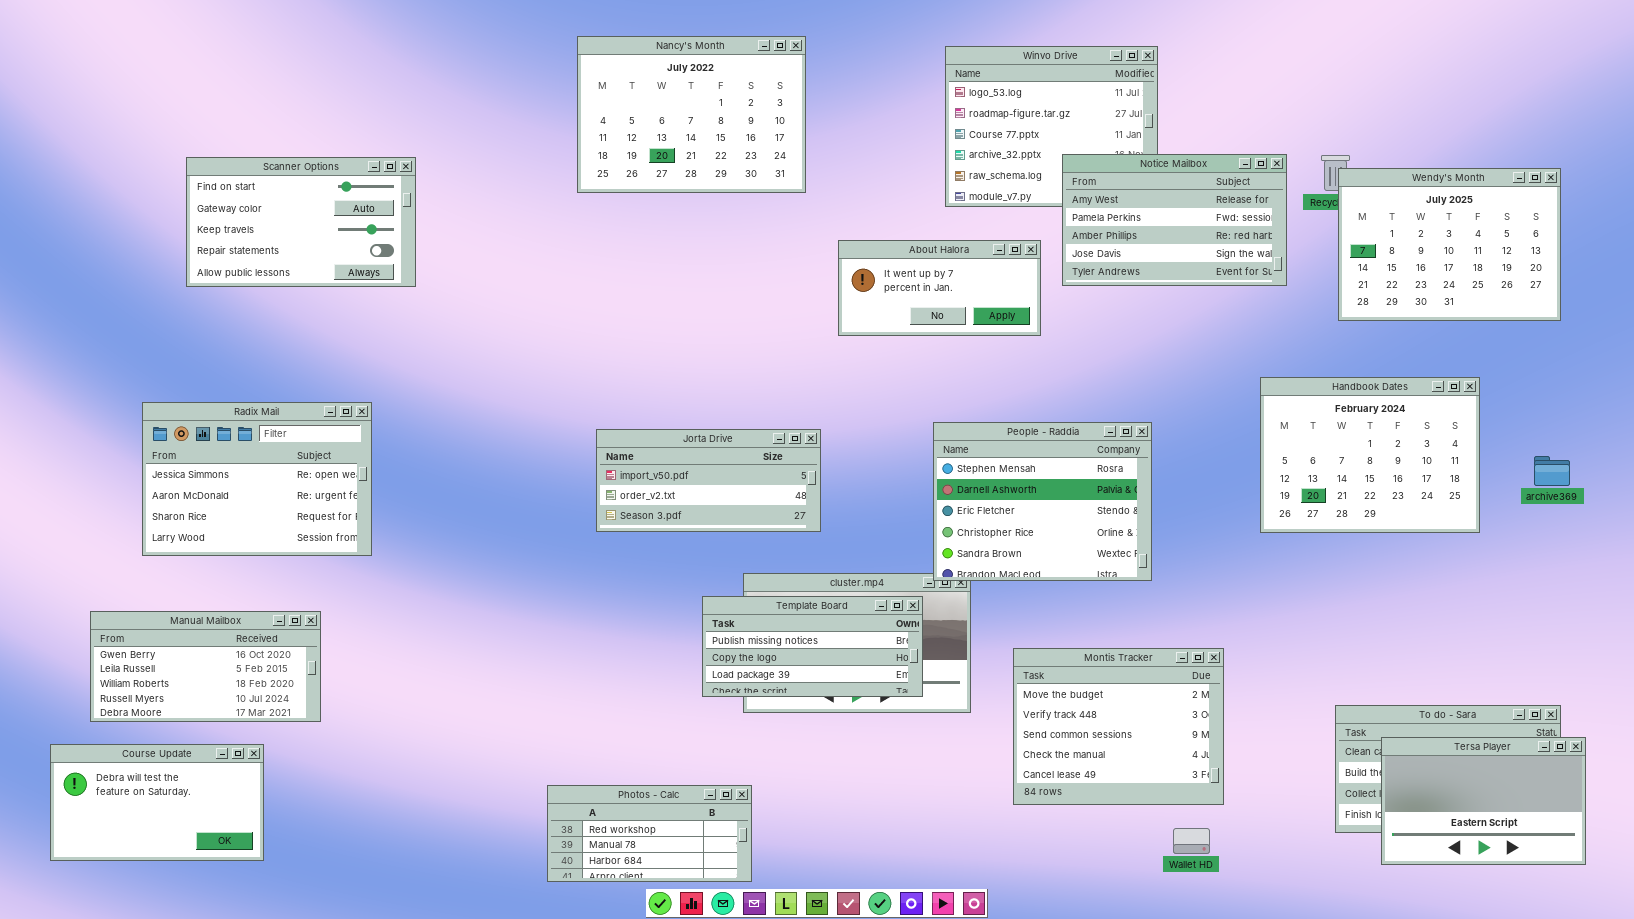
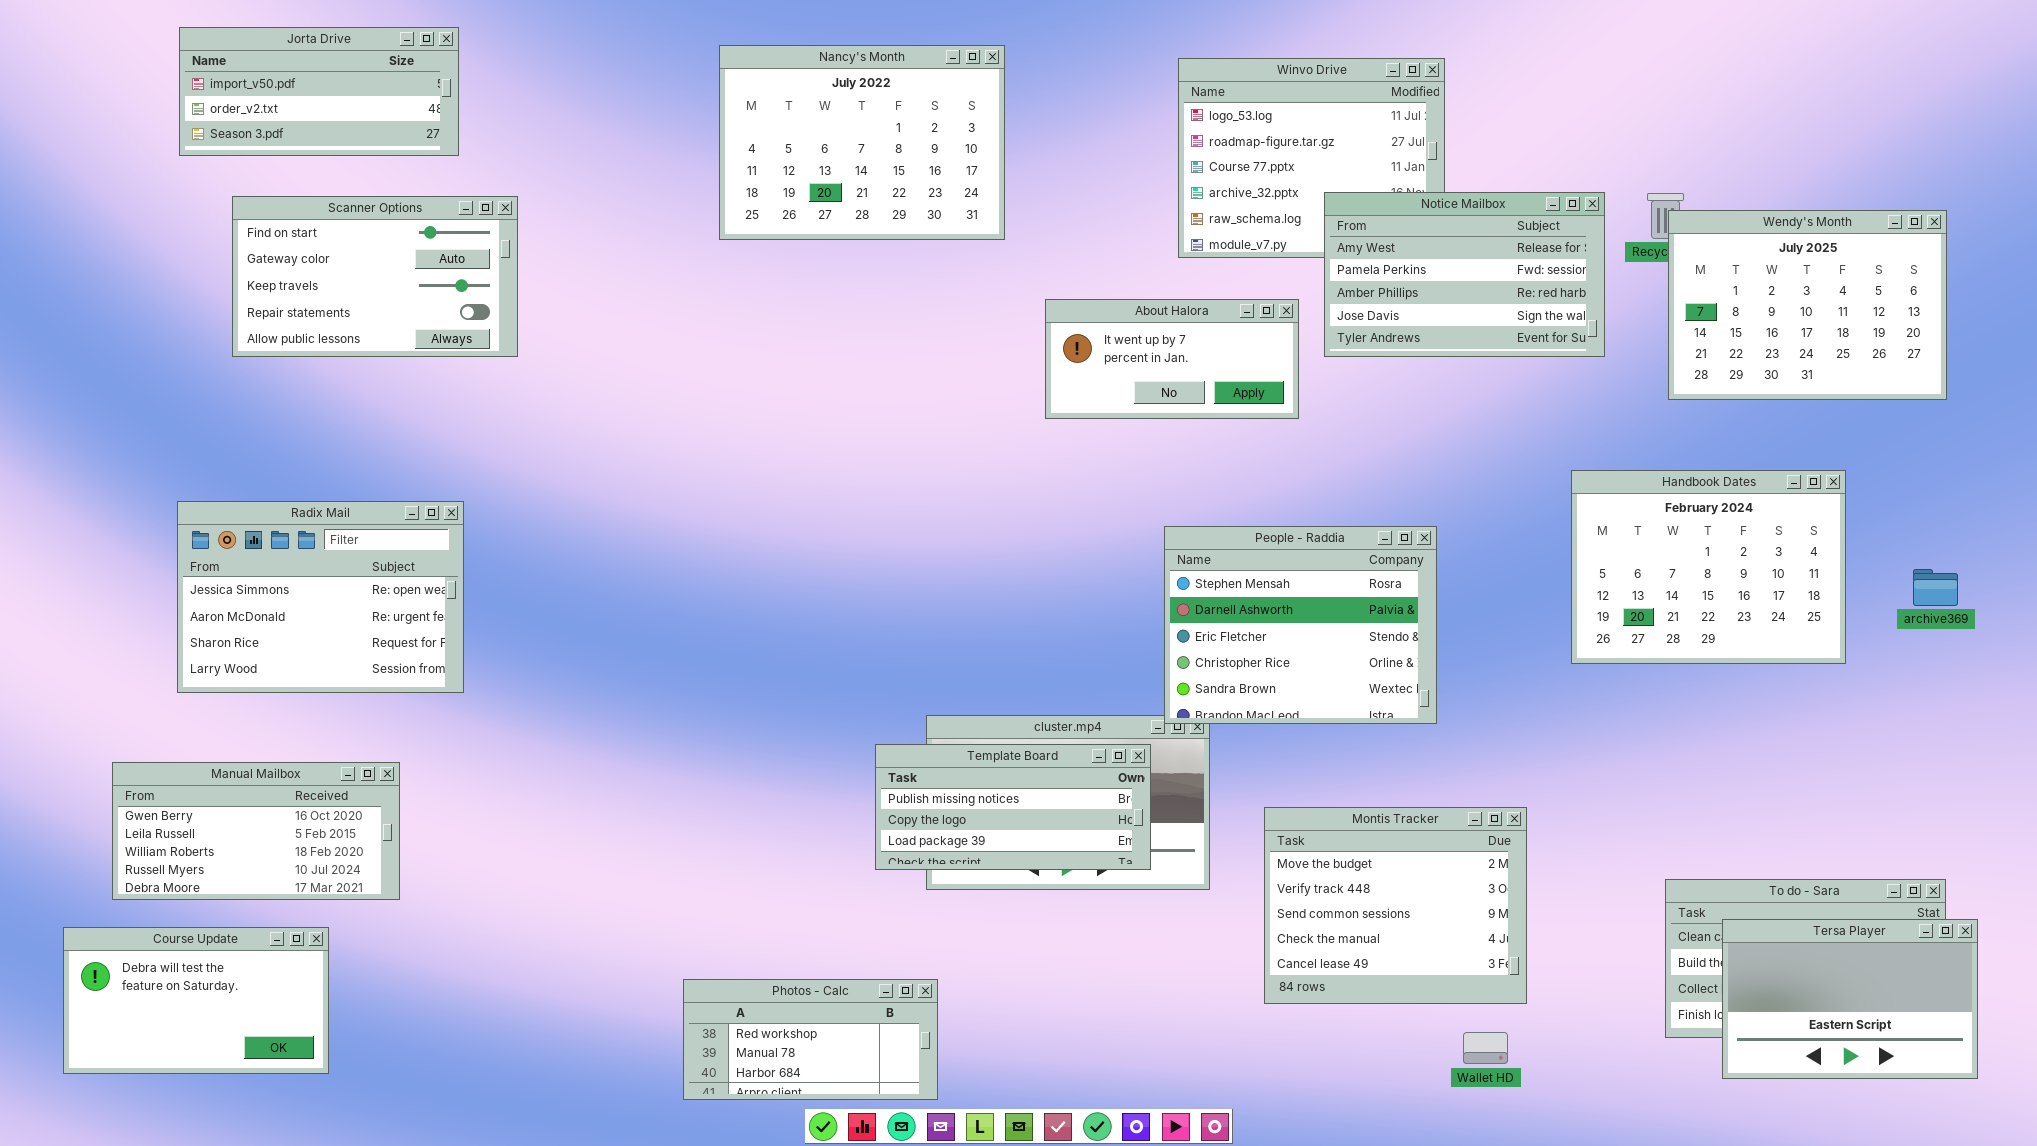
Jorta Drive: [596,429,821,532] -> [179,27,459,156], moved

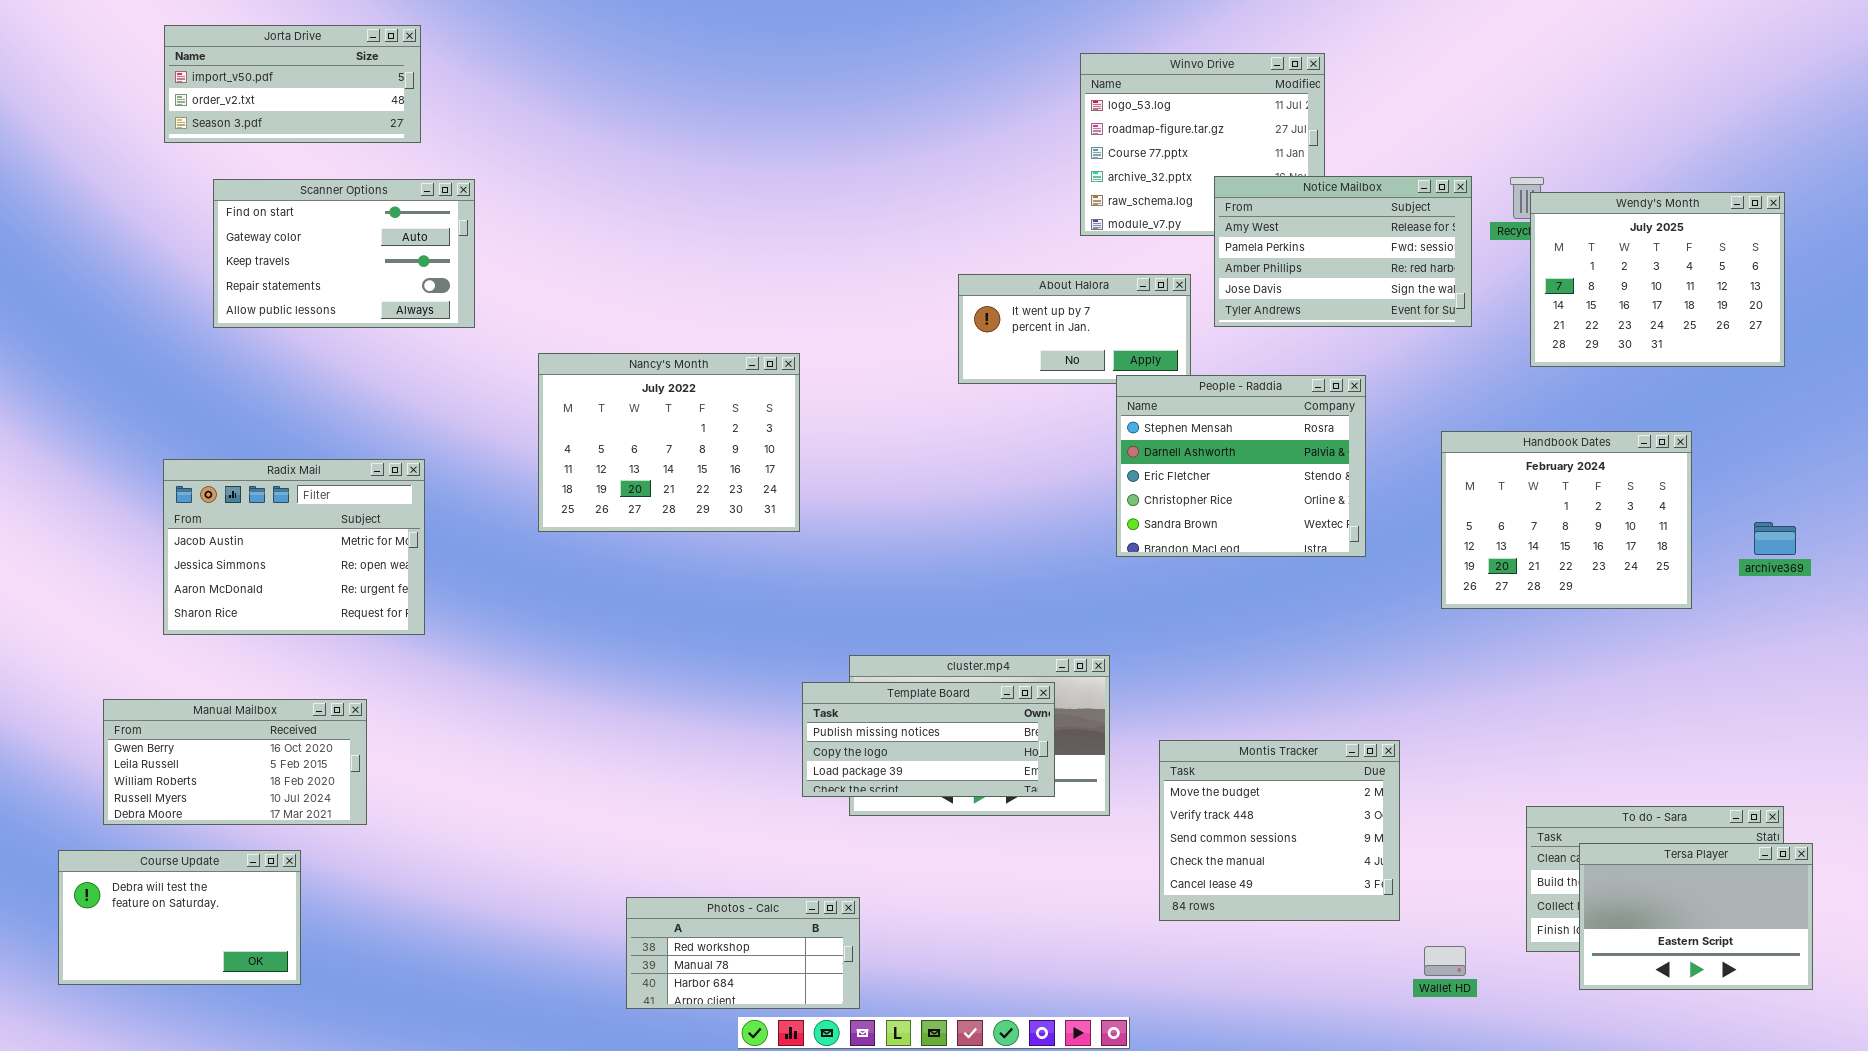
Nancy's Month: [719,45,1005,240] -> [538,353,800,532], moved
Radix Mail: [177,501,464,693] -> [163,459,425,635], scrolled up 1 row
People - Raddia: [1164,526,1437,724] -> [1116,375,1366,557], moved
Wallet HD: [1463,1032,1508,1064] -> [1424,946,1466,976], moved

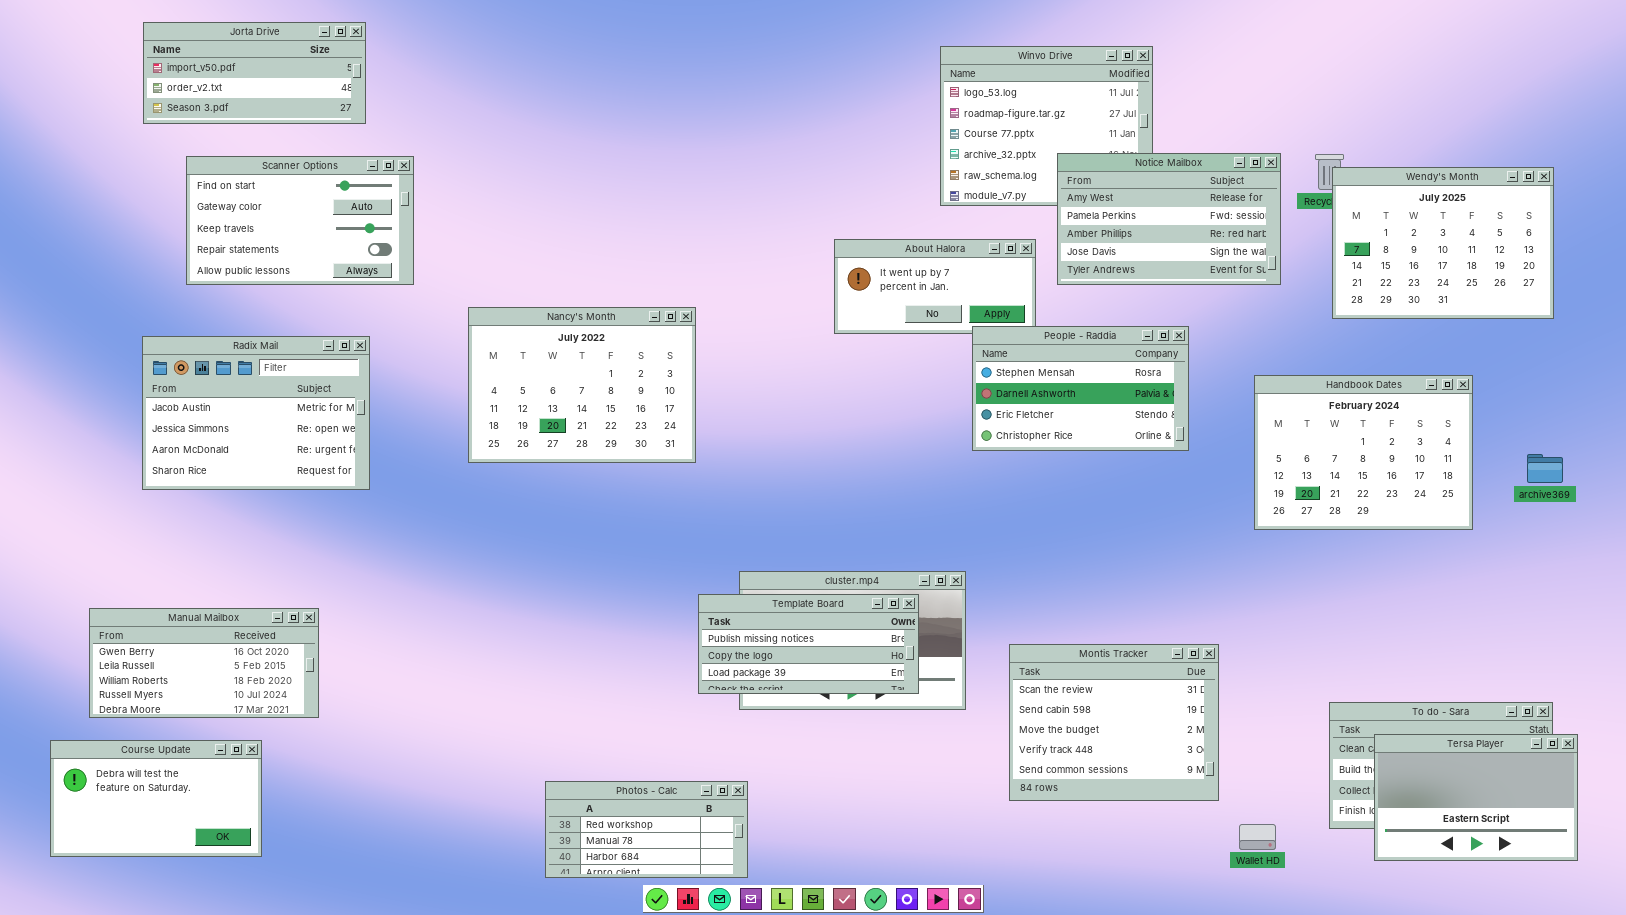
People - Raddia: [1116,375,1366,557] -> [972,326,1189,451], resized
Radix Mail: [163,459,425,635] -> [142,336,370,490], moved
Montis Tracker: [1159,740,1400,921] -> [1009,644,1219,801], scrolled up 2 rows

